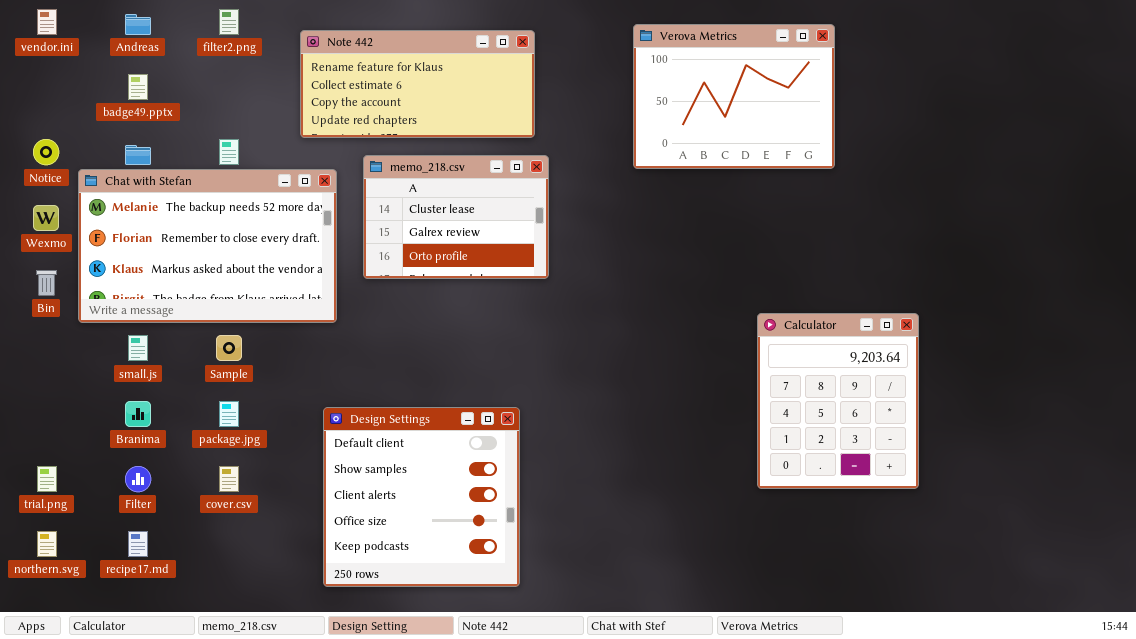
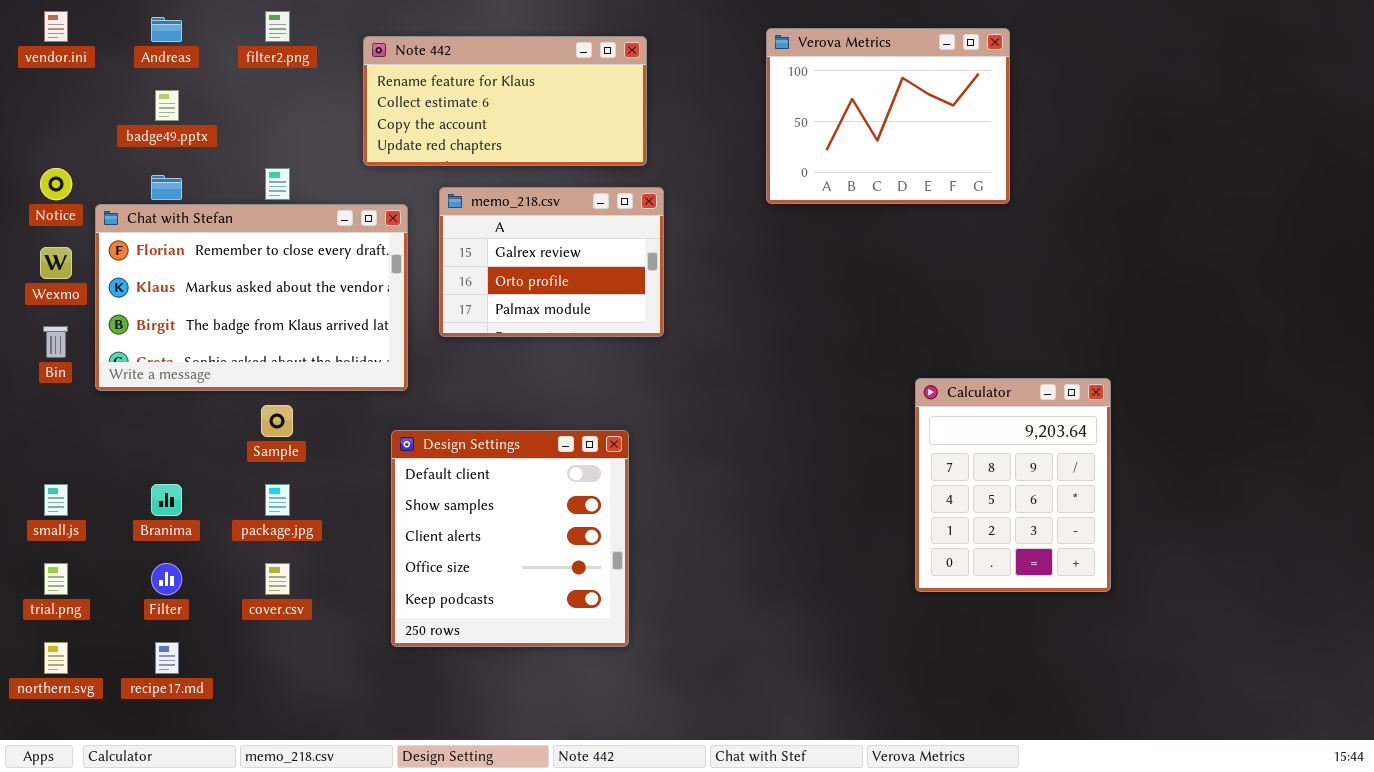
memo_218.csv: [363,155,549,279] -> [439,187,664,337], scrolled down 1 row
Chat with Stefan: [78,169,337,323] -> [95,204,408,391], scrolled down 1 row
small.js: [128,335,148,361] -> [44,484,68,516], moved
Design Settings: [323,407,520,587] -> [391,430,629,647], moved

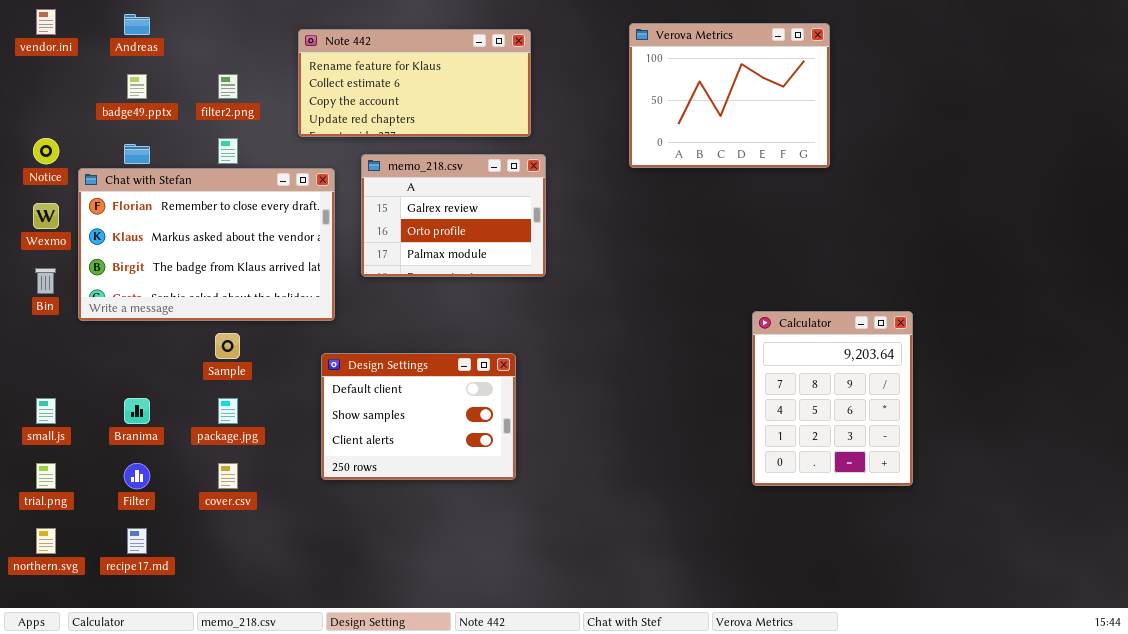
filter2.png: [265,11,290,42] -> [218,74,238,99], moved
Design Settings: [391,430,629,647] -> [321,353,516,480], resized

